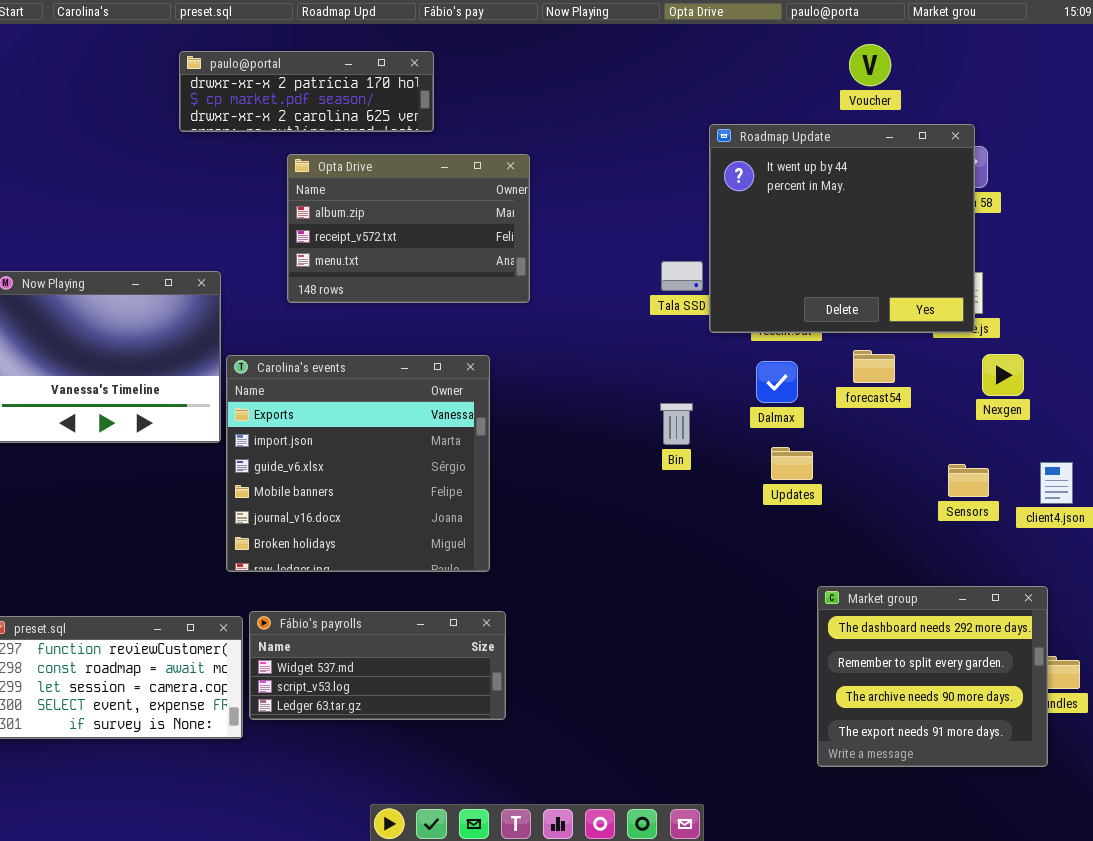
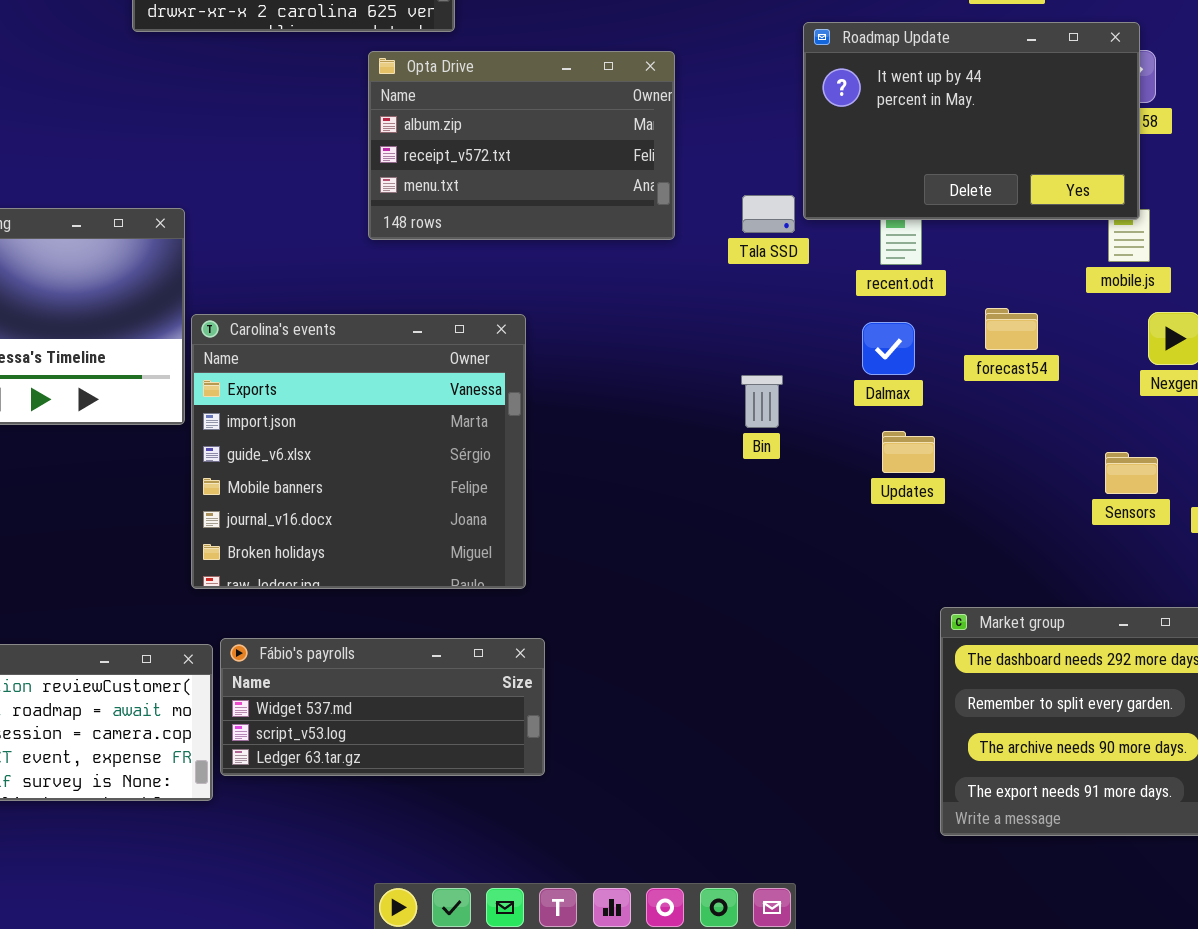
Roadmap Update: [709,124,975,333] -> [803,22,1140,220], resized
Opta Drive: [287,154,530,303] -> [368,51,675,240], moved

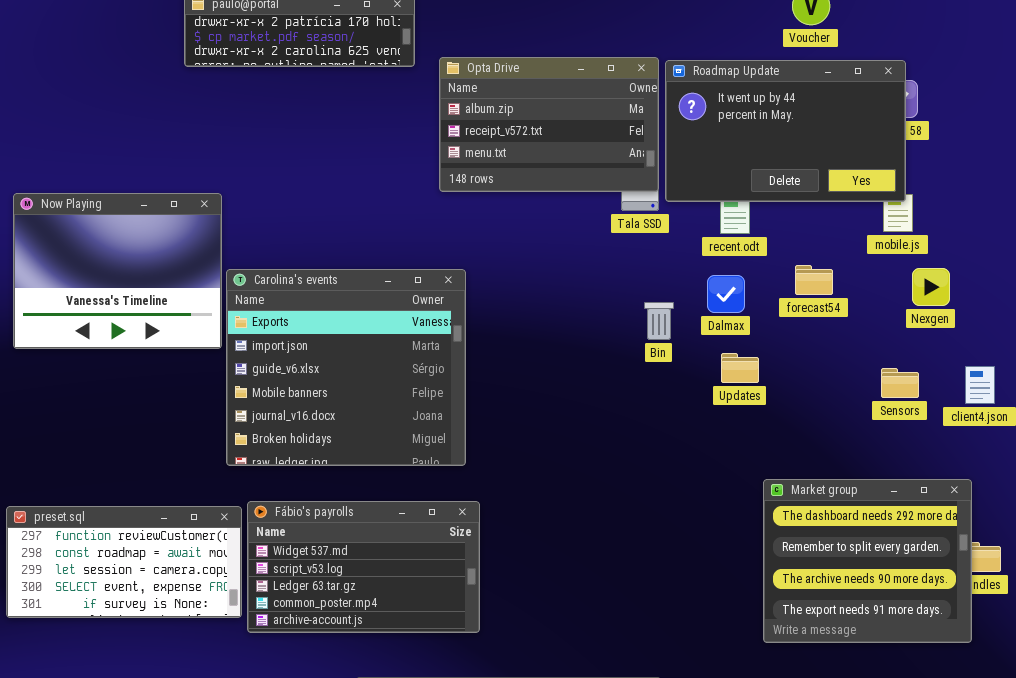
Opta Drive: [368,51,675,240] -> [439,57,659,192], moved
Bin: [741,375,783,428] -> [644,302,674,340], moved
Fábio's payrolls: [220,638,545,776] -> [247,501,480,633], resized

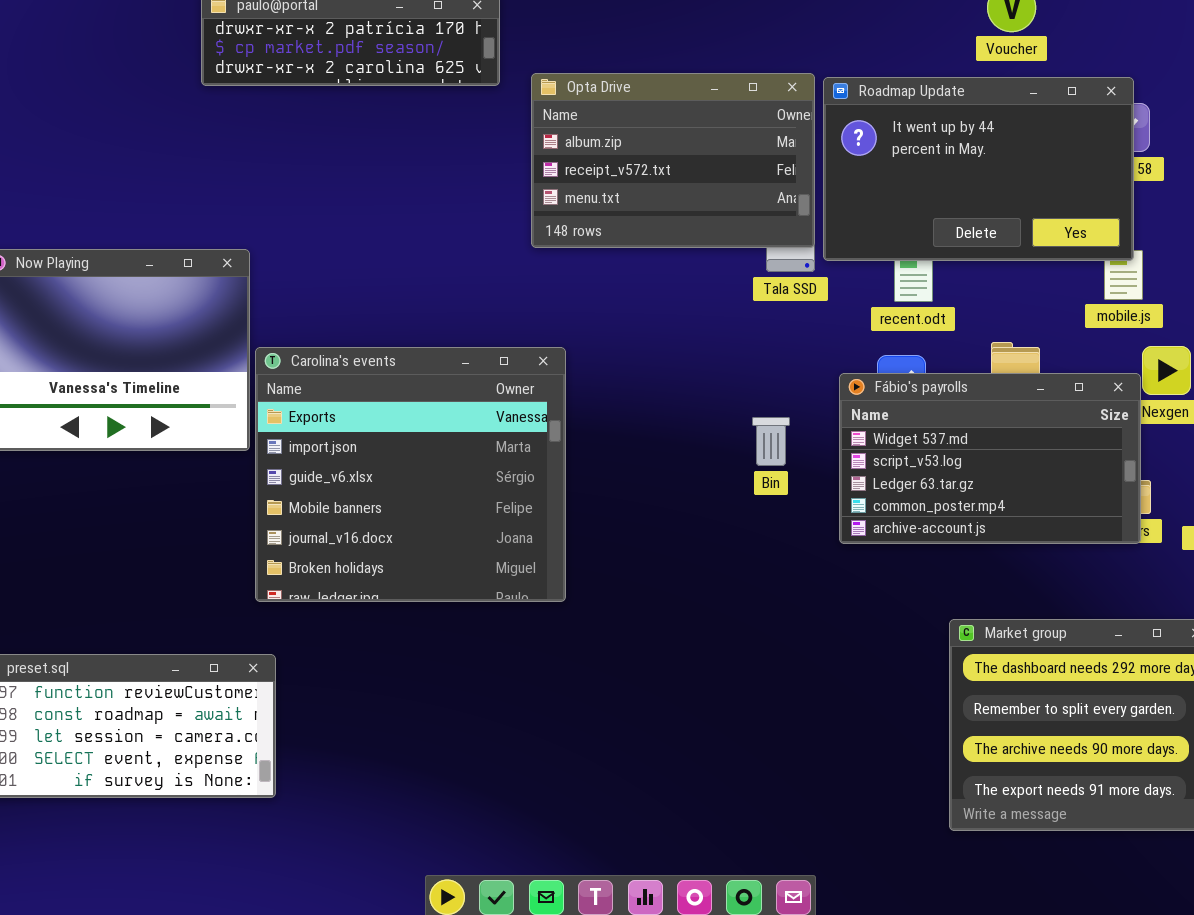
Bin: [644,302,674,340] -> [752,417,790,466], moved
Fábio's payrolls: [247,501,480,633] -> [839,373,1141,544], moved

